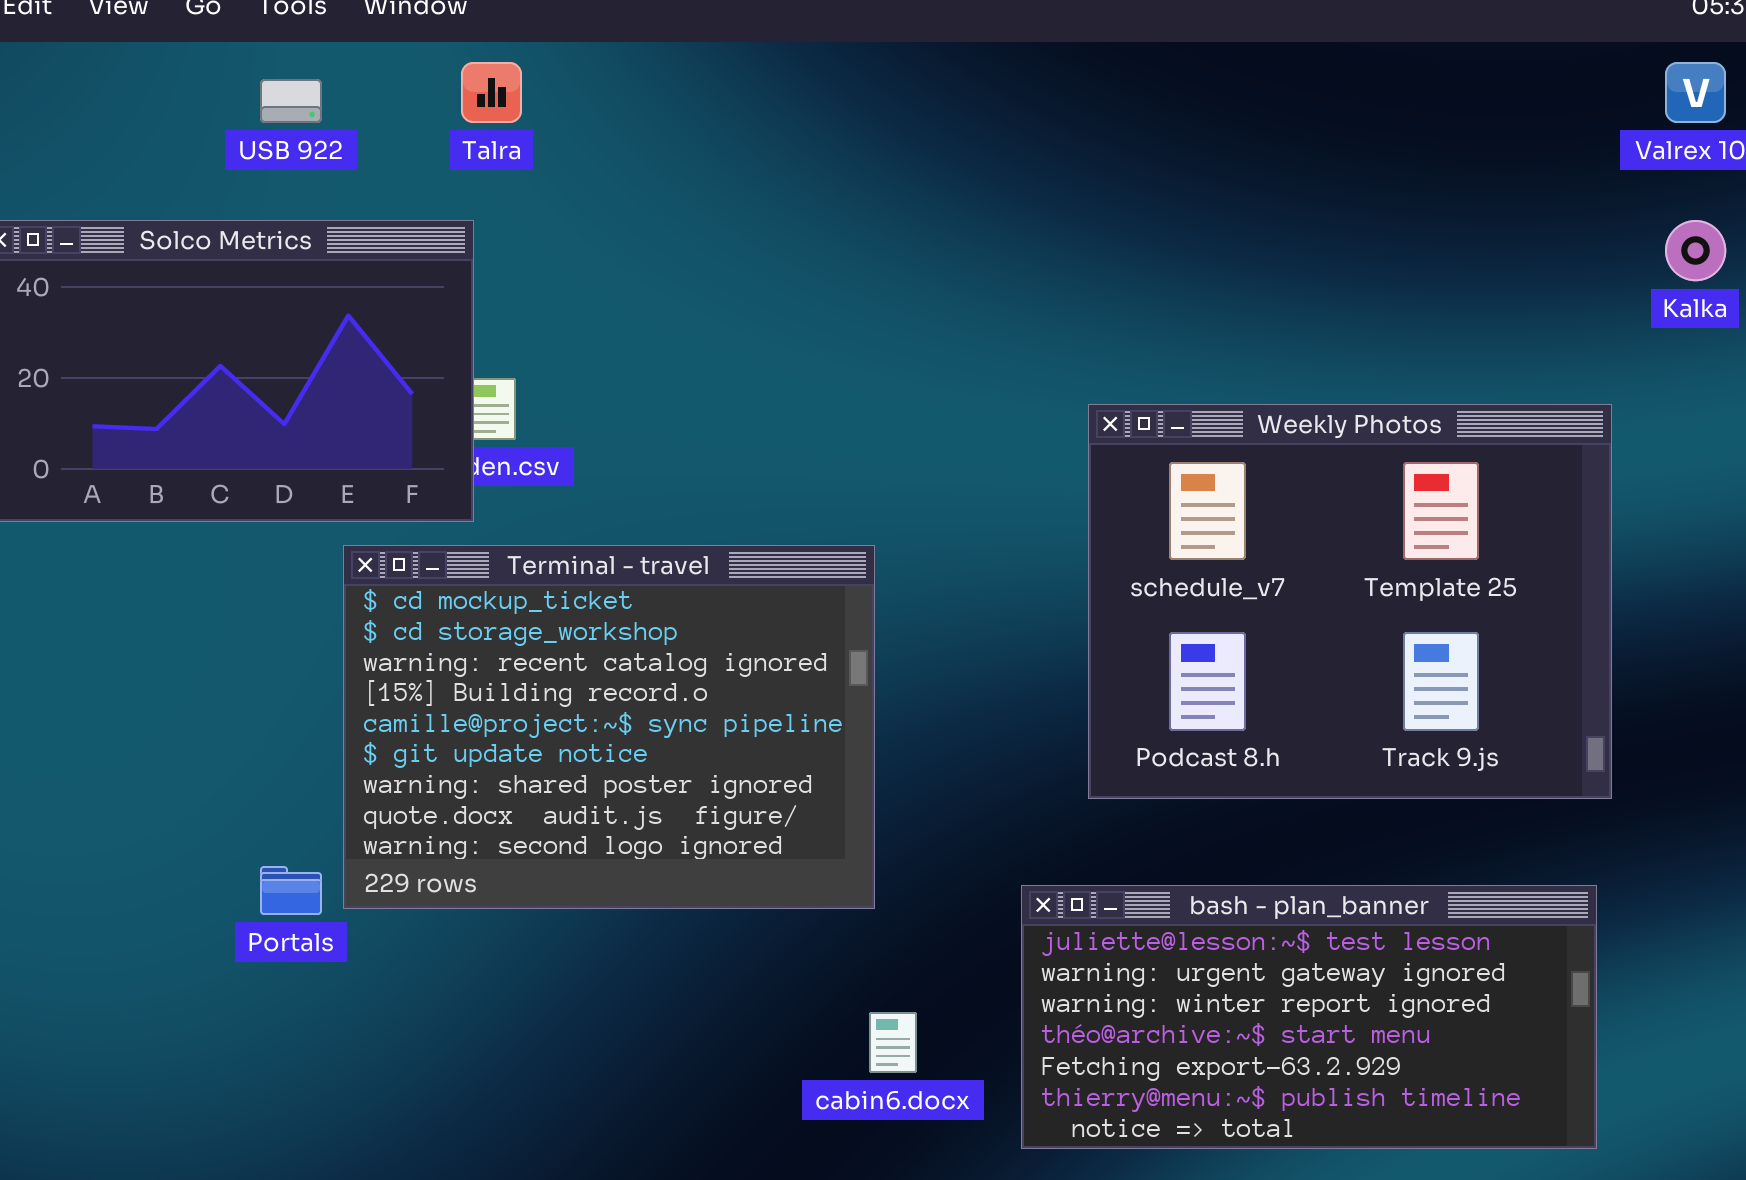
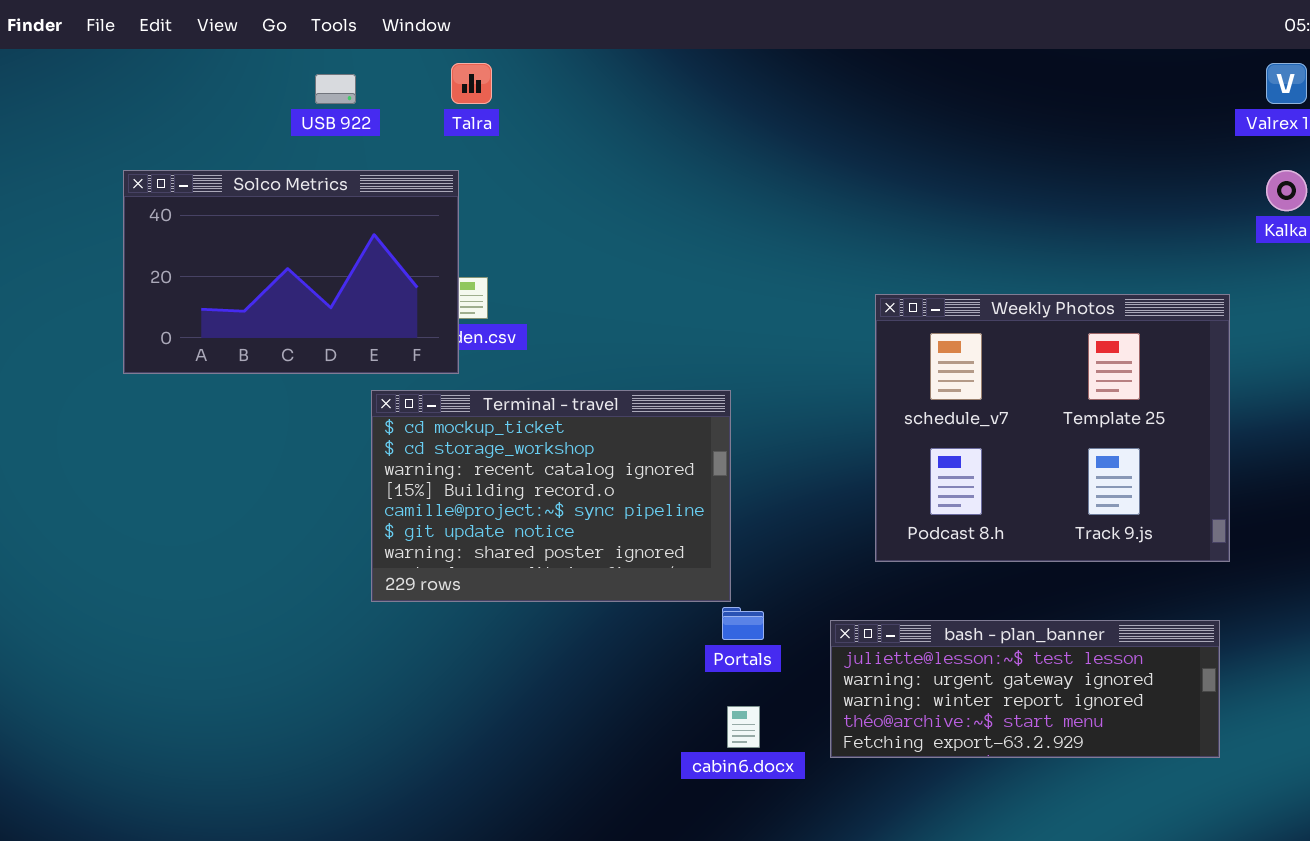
Terminal - travel: [343,545,875,909] -> [371,390,731,602], resized
Portals: [260,866,322,915] -> [722,607,764,640], moved
bash - plan_banner: [1021,885,1597,1149] -> [830,620,1220,758], resized

